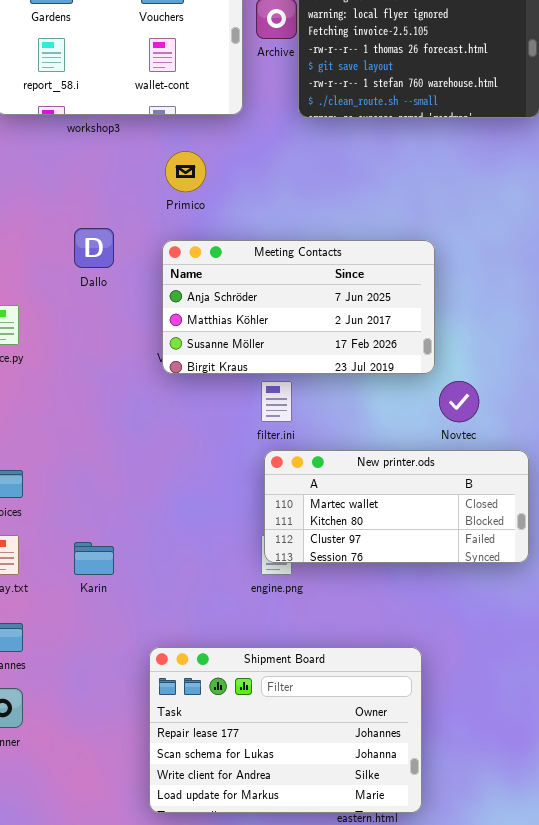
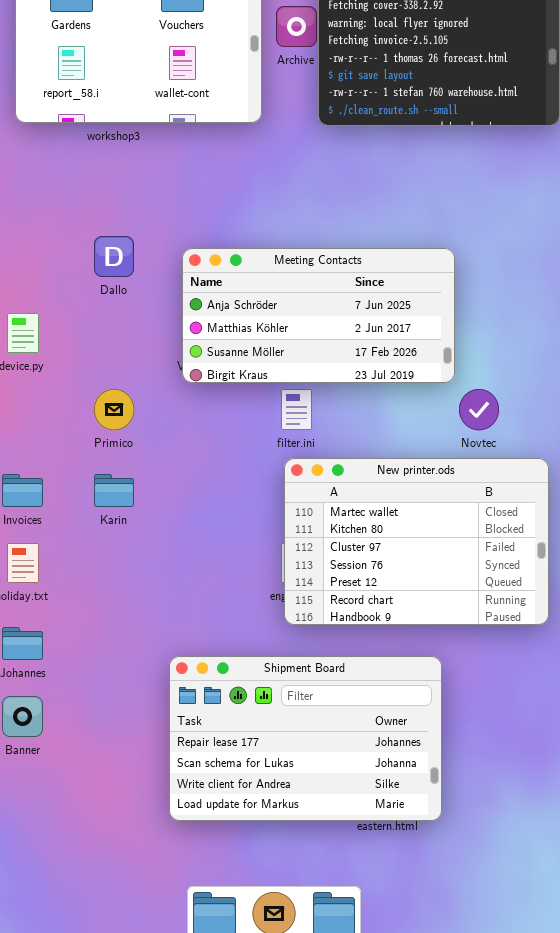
Primico: [165,151,206,192] -> [94,389,134,430], moved
New printer.ods: [264,450,529,563] -> [284,458,549,625], resized
Karin: [74,542,114,575] -> [94,474,134,507], moved

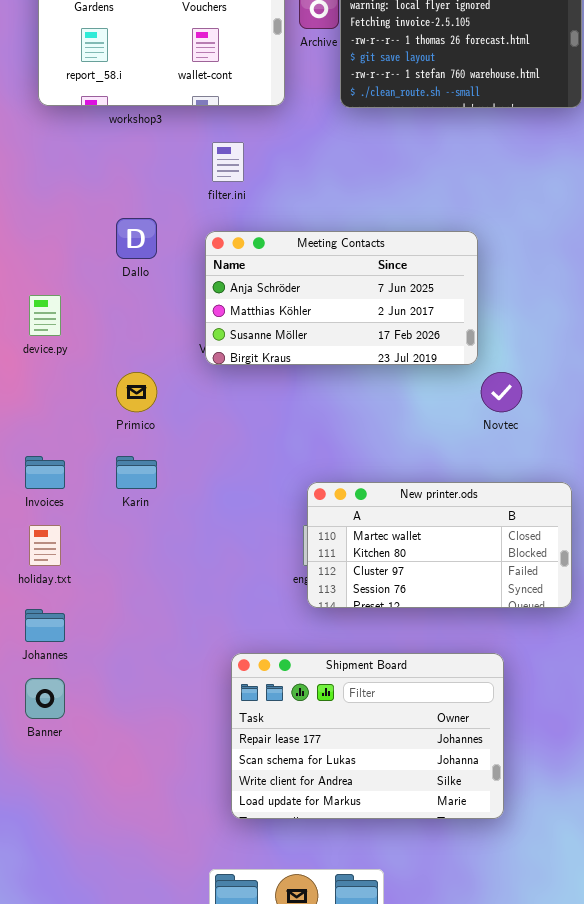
filter.ini: [281,389,312,430] -> [212,142,244,182], moved
New printer.ods: [284,458,549,625] -> [307,482,572,608], resized
Shipment Board: [169,656,442,821] -> [231,653,504,819], moved

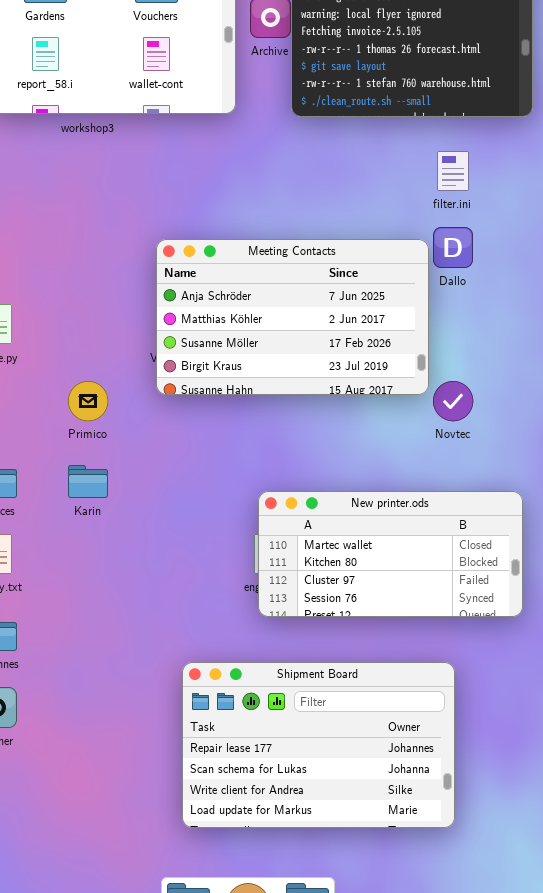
filter.ini: [212,142,244,182] -> [437,151,469,191], moved
Dallo: [116,218,157,259] -> [433,227,473,268], moved
Meeting Contacts: [205,231,478,365] -> [156,239,429,395], resized

